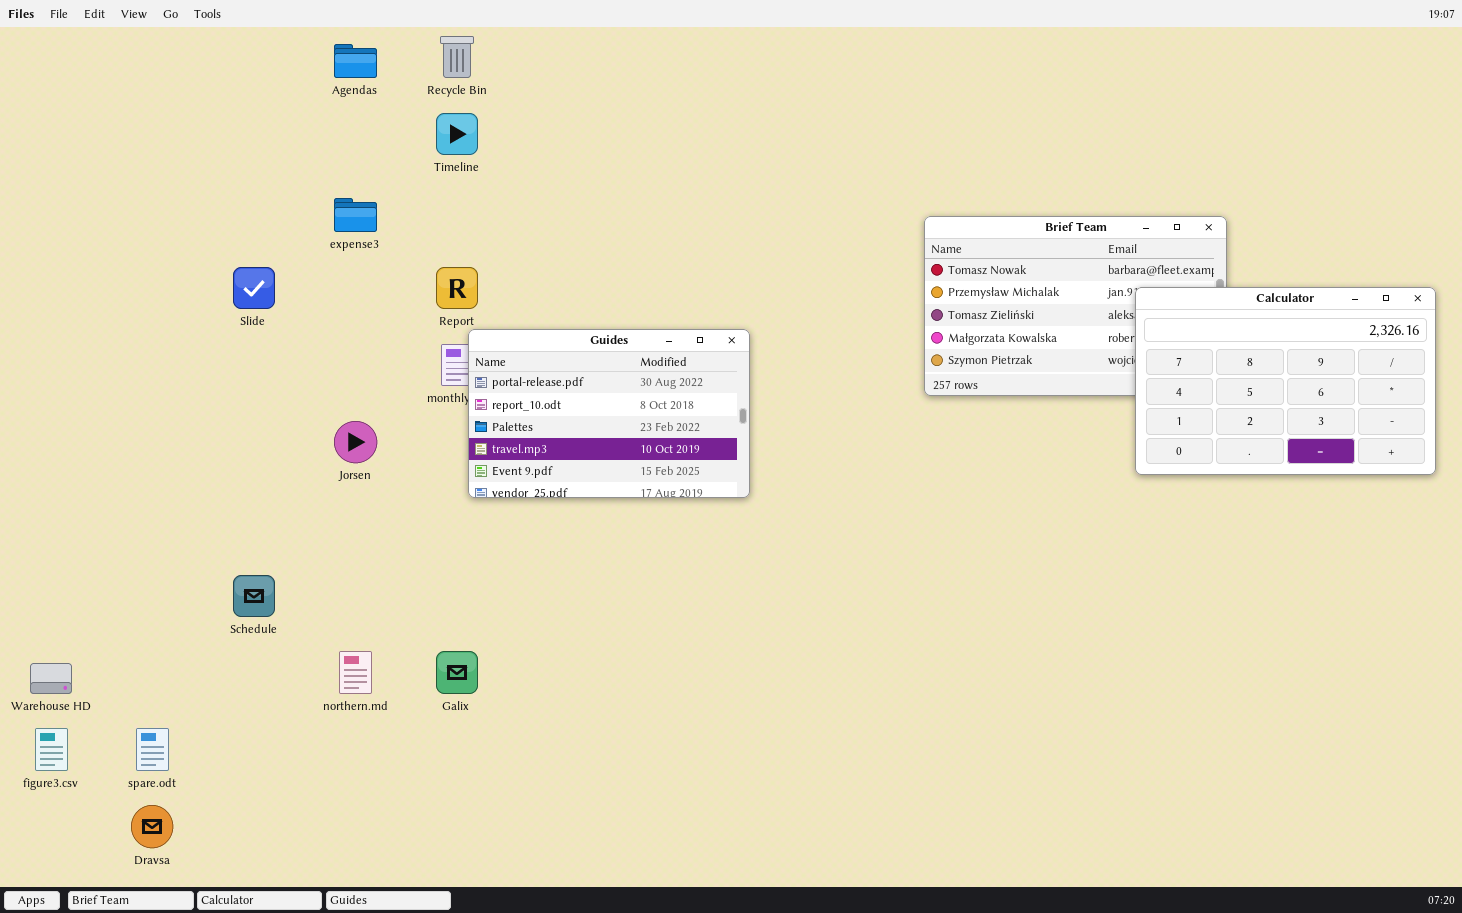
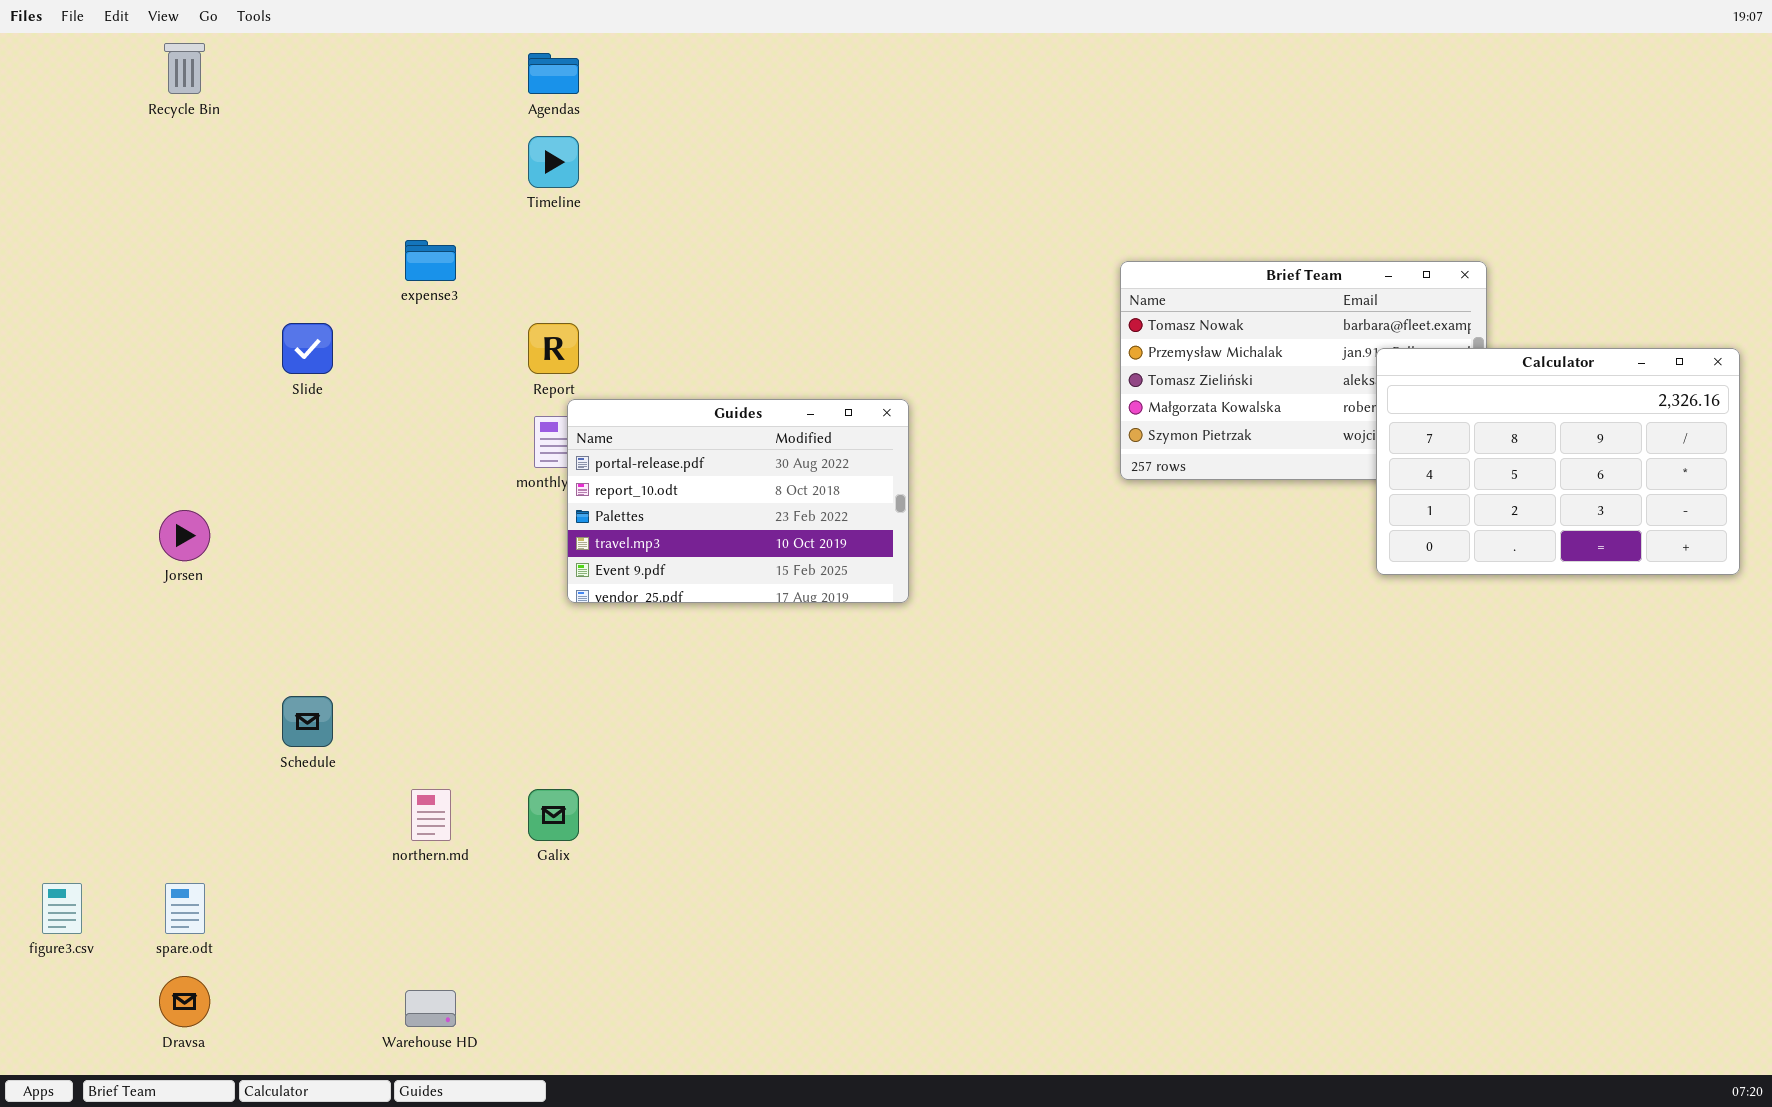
Recycle Bin: [440,36,474,78] -> [164,43,205,94], moved
Agendas: [334,44,377,78] -> [528,53,579,94], moved
Jorsen: [334,421,377,463] -> [159,510,210,561], moved
Warehouse HD: [30,663,72,694] -> [405,990,456,1027], moved

